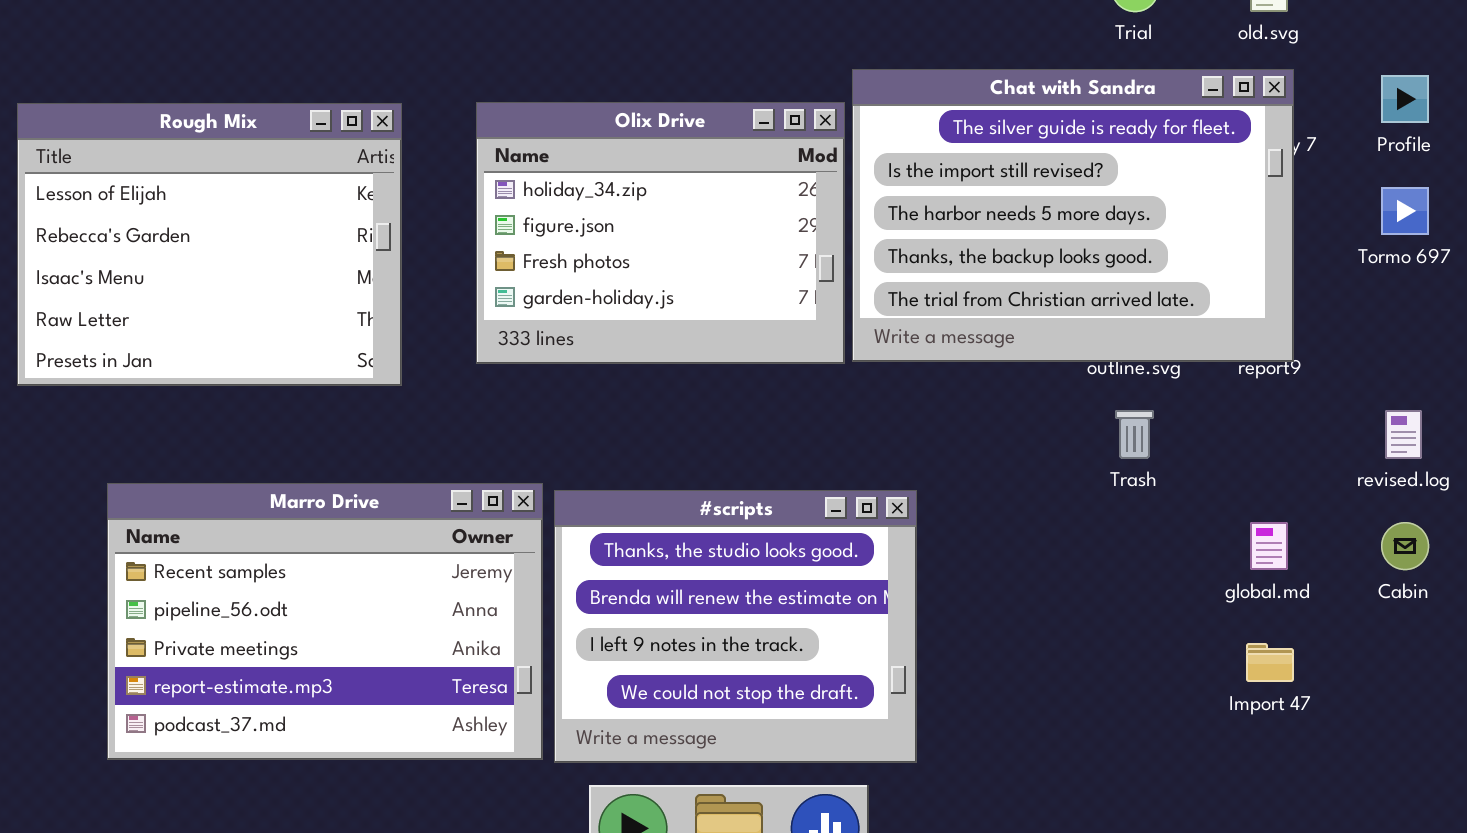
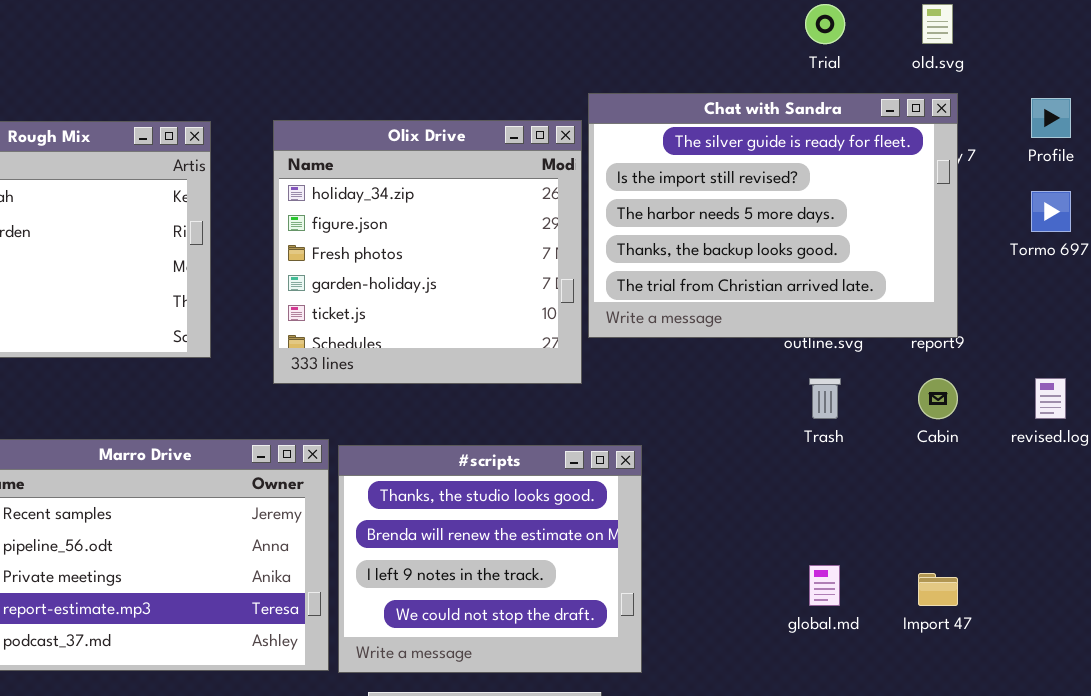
Olix Drive: [476,102,845,364] -> [273,120,582,384], resized
global.md: [1250,522,1288,570] -> [809,565,840,606], moved
Cabin: [1381,522,1429,570] -> [918,378,958,419], moved

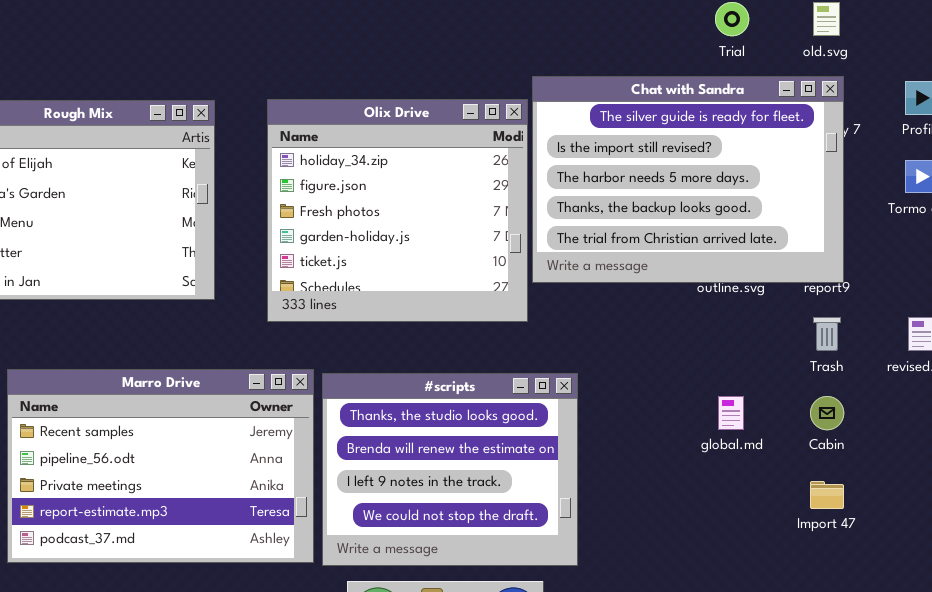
Trash: [809,378,841,419] -> [813,317,841,351], moved
Cabin: [918,378,958,419] -> [810,396,844,430], moved
global.md: [809,565,840,606] -> [718,396,744,430], moved

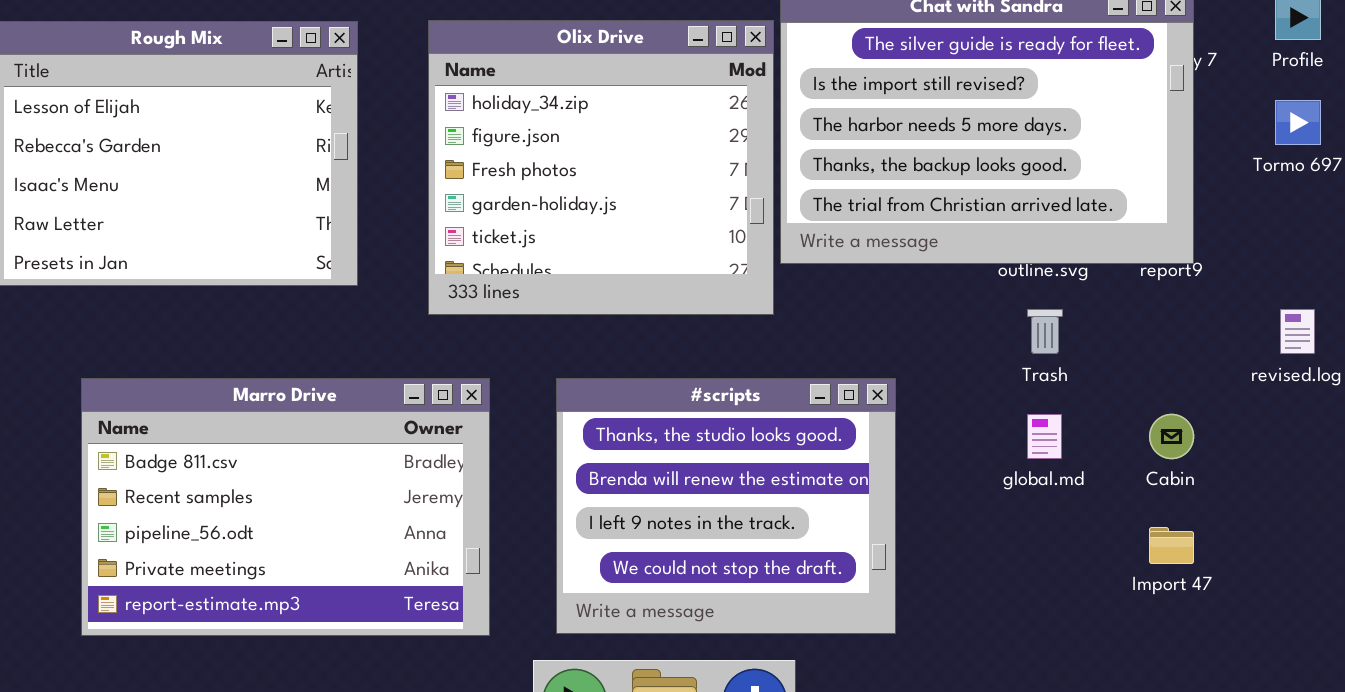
Trash: [813,317,841,351] -> [1027,309,1063,354], moved
Marro Drive: [7,369,314,563] -> [81,378,490,636], scrolled up 1 row
#scripts: [322,373,578,566] -> [556,378,896,634], moved

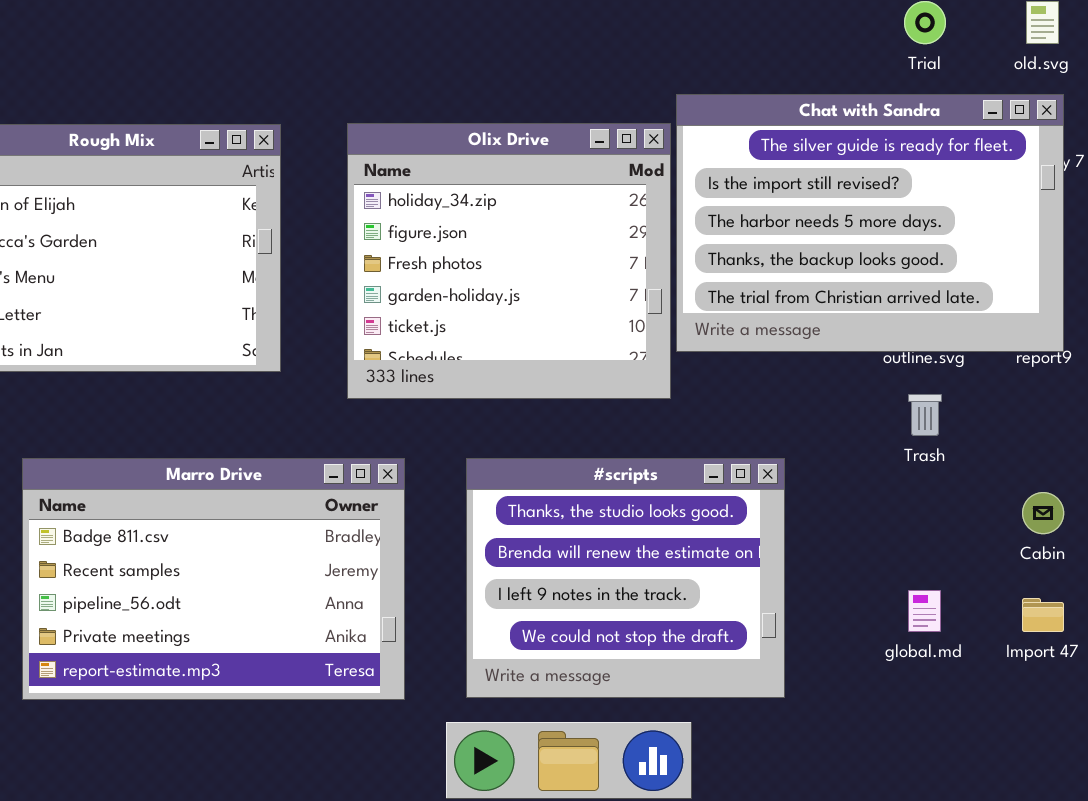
global.md: [1027,414,1062,459] -> [908,590,941,632], moved

